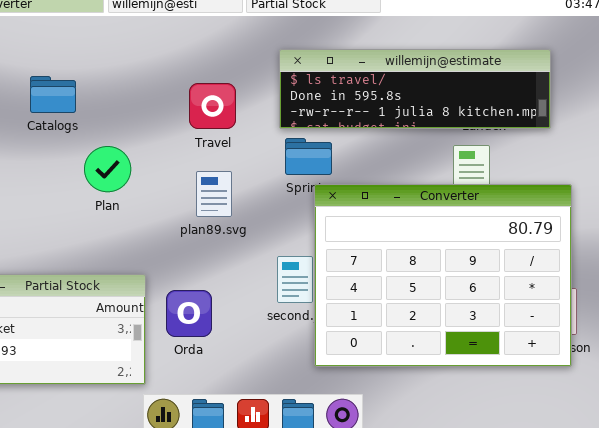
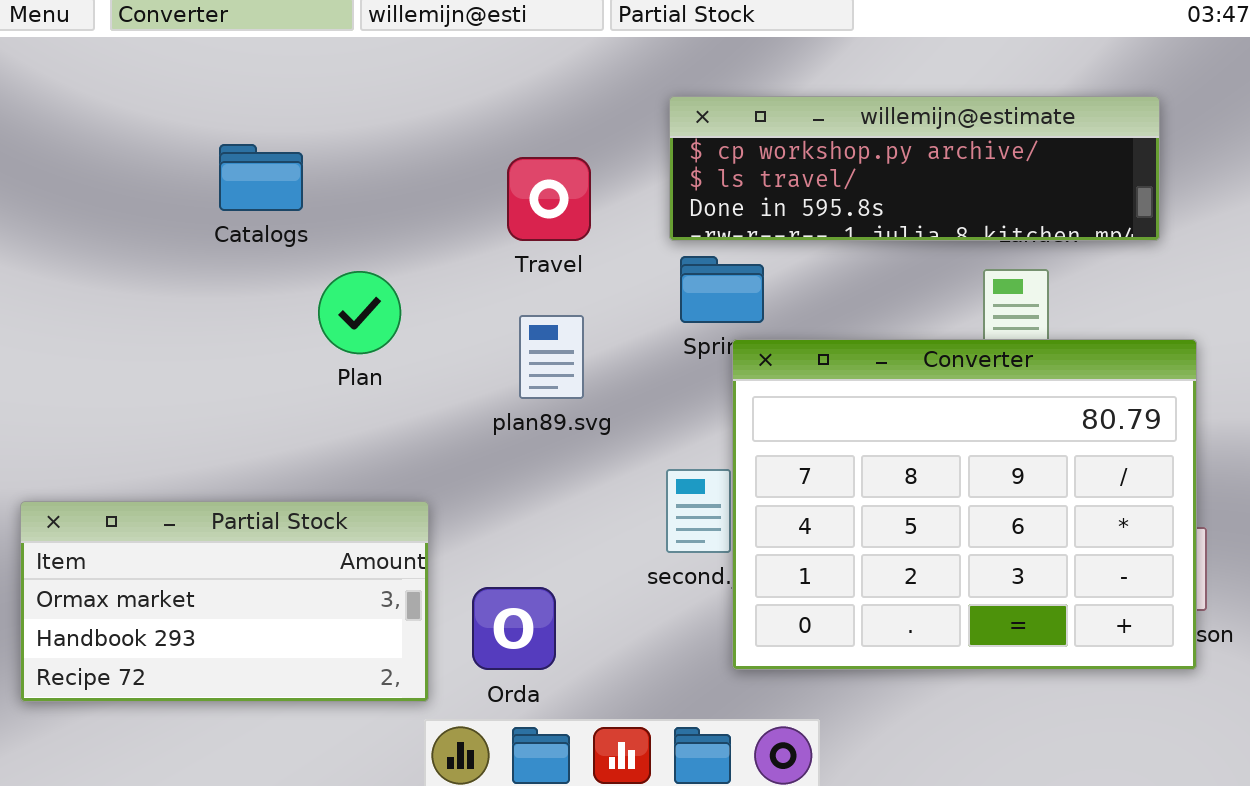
willemijn@estimate: [279,49,551,129] -> [669,96,1160,241], scrolled up 1 row
Orda: [166,290,212,337] -> [472,587,556,670], moved

